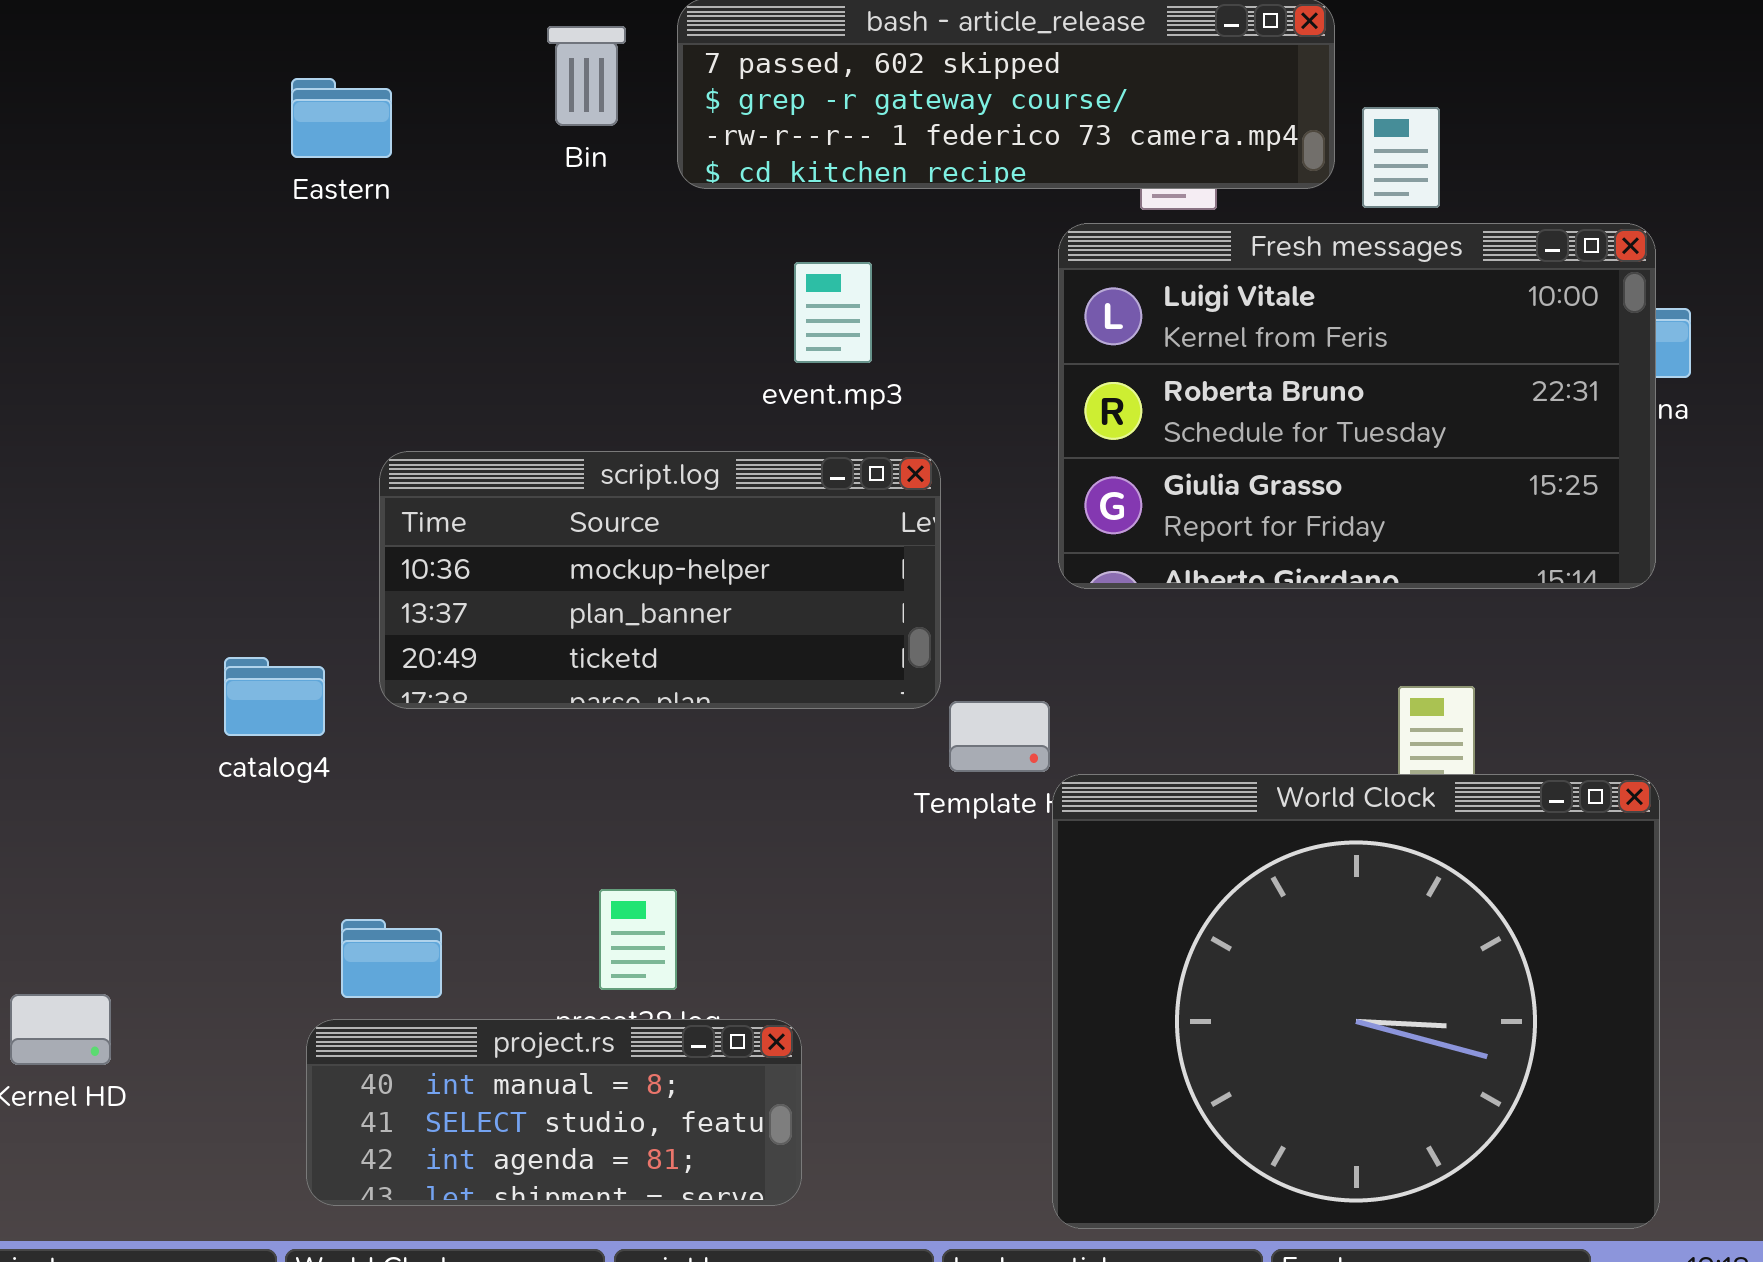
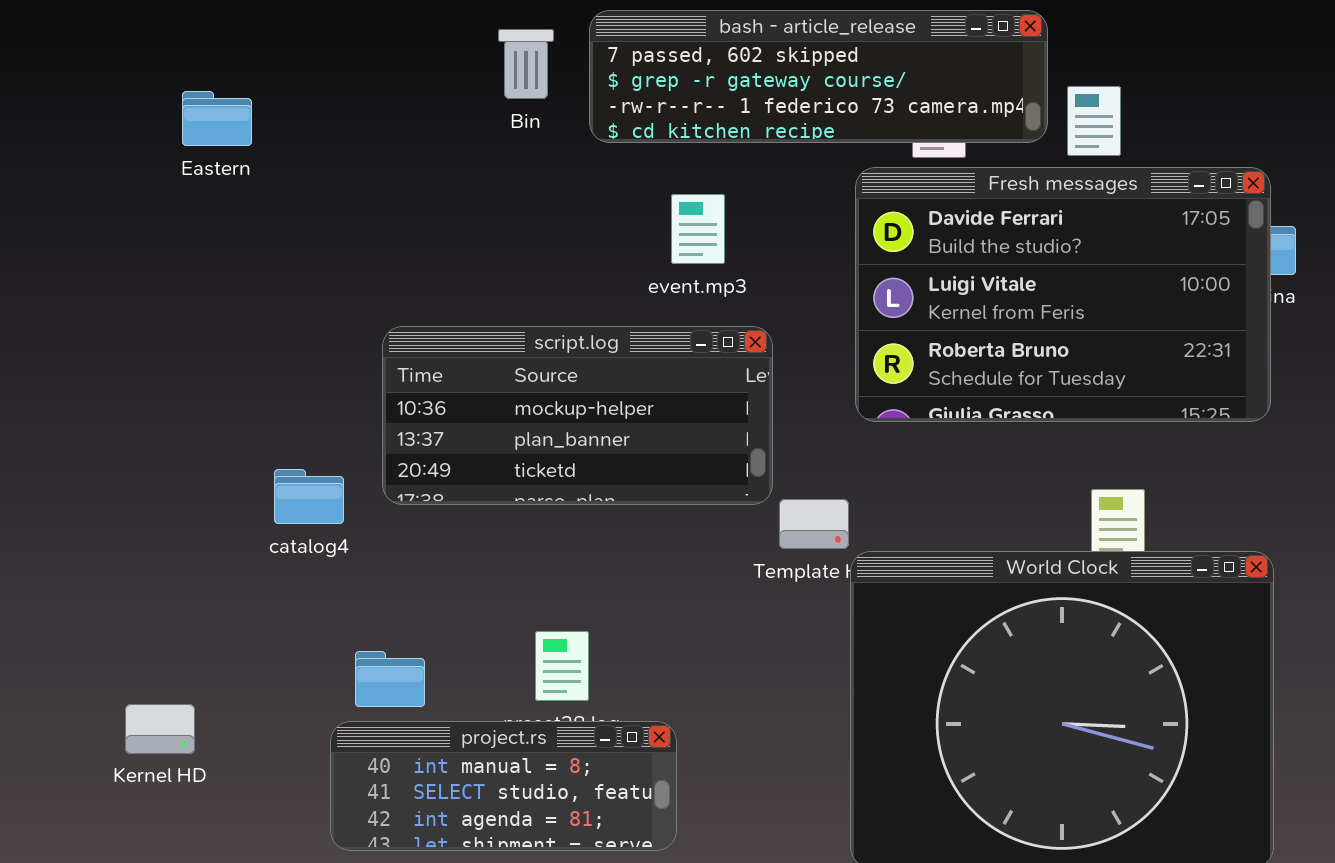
Eastern: [291,78,392,158] -> [182,91,252,146], moved
Fresh messages: [1058,223,1656,589] -> [855,167,1271,422], scrolled up 1 row

